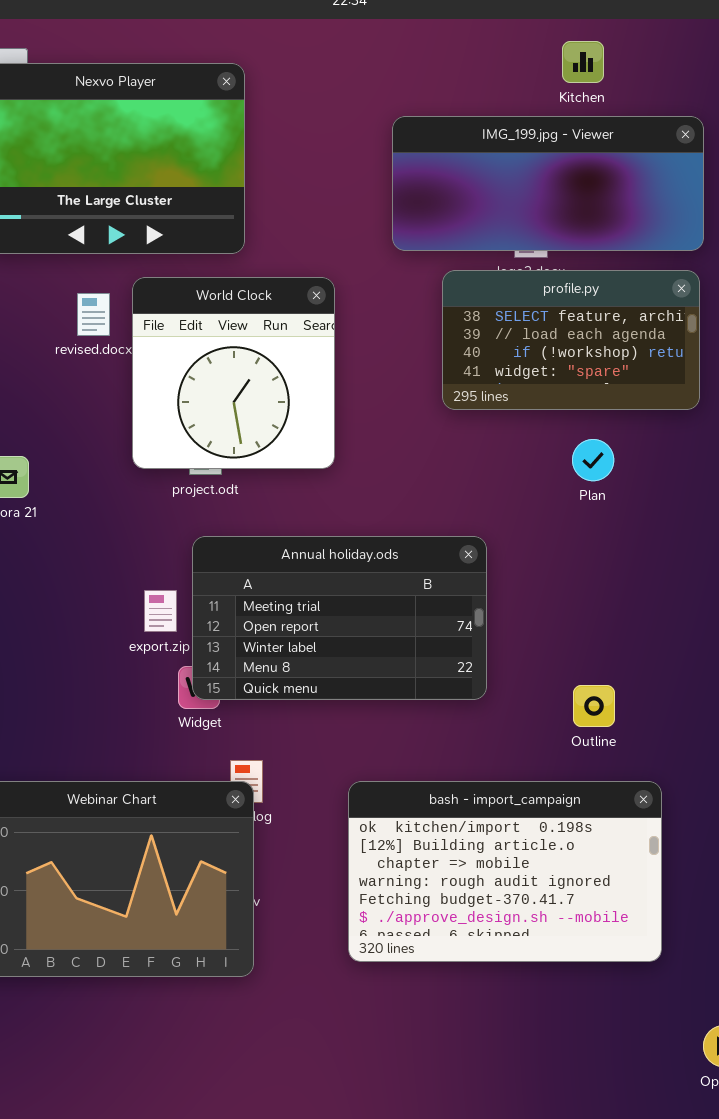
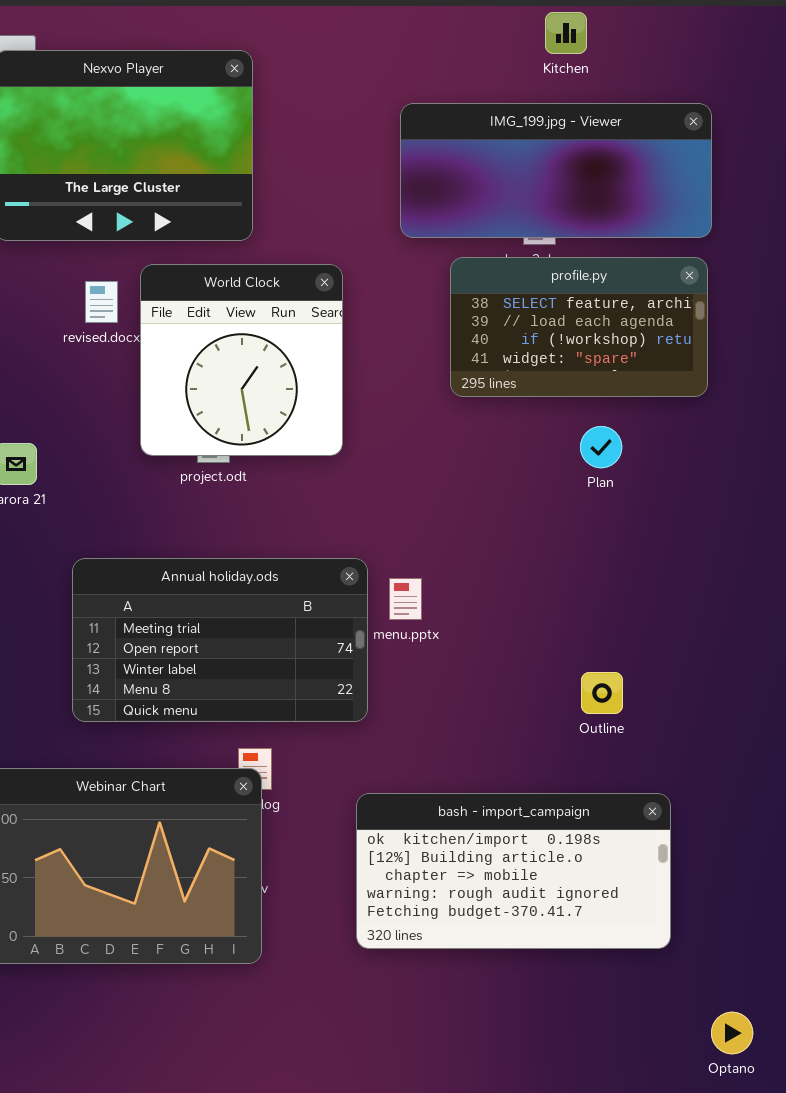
Kitchen: [562,41,604,83] -> [545,12,587,54], moved
Annual holiday.ods: [192,536,487,700] -> [72,558,368,722], moved
bash - import_campaign: [348,781,662,962] -> [356,793,671,949], resized

